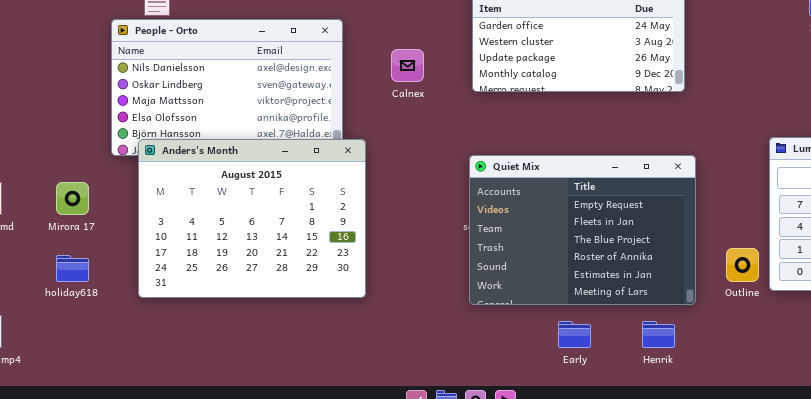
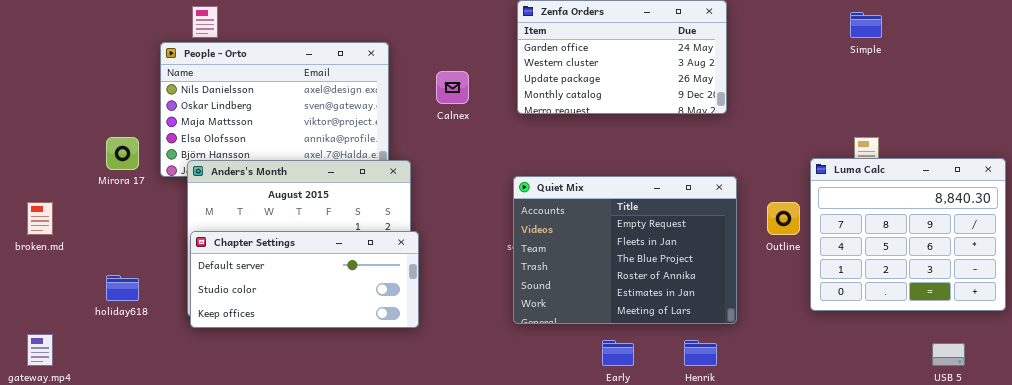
Mirora 17: [56,182,89,215] -> [106,137,139,170], moved
Chapter Settings: none -> [190,231,419,328], opened
Outline: [726,248,759,282] -> [767,202,800,235], moved

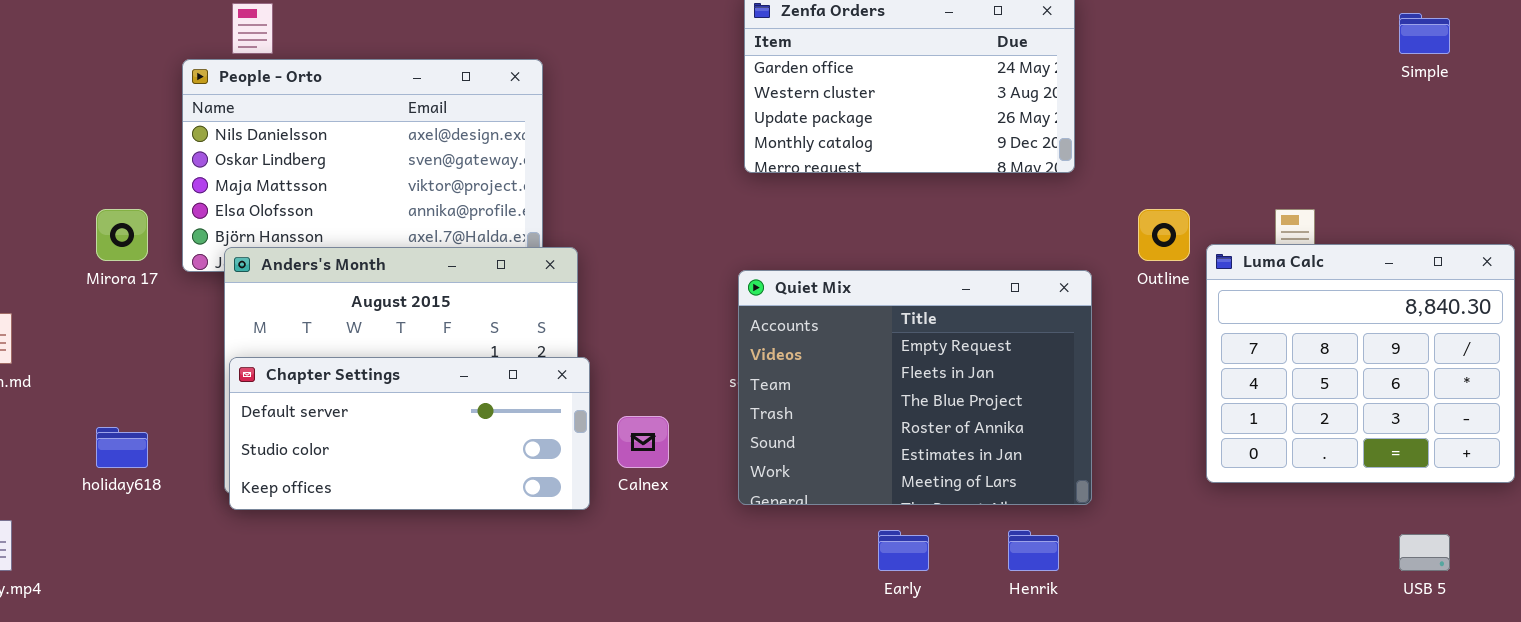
Simple: [850,12,882,38] -> [1399,13,1450,54], moved
Calnex: [436,71,469,104] -> [617,416,669,468], moved
Outline: [767,202,800,235] -> [1138,209,1190,261], moved

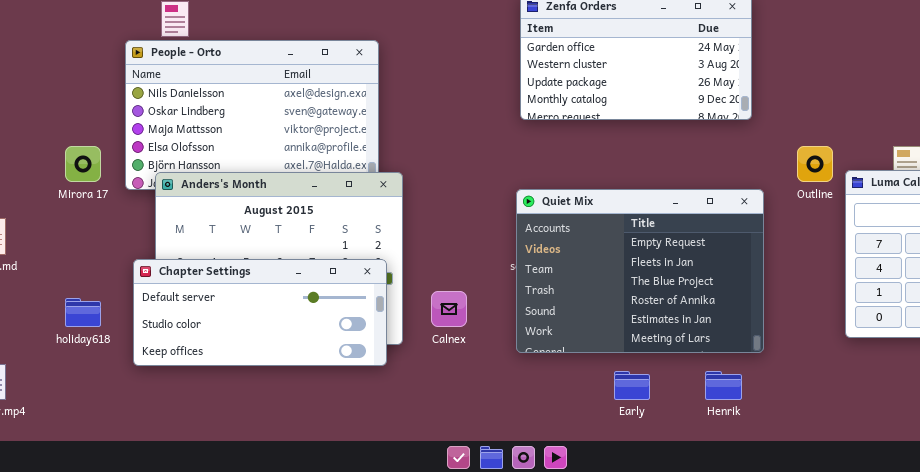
Chapter Settings: [229,357,590,510] -> [133,259,387,366], moved

